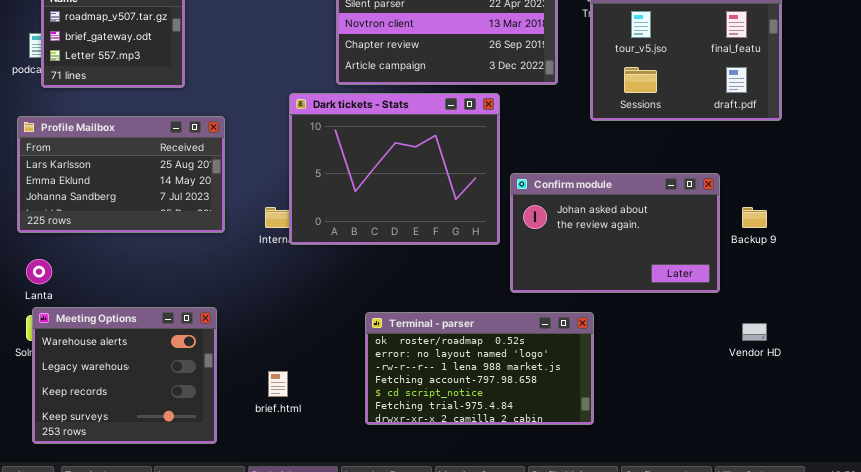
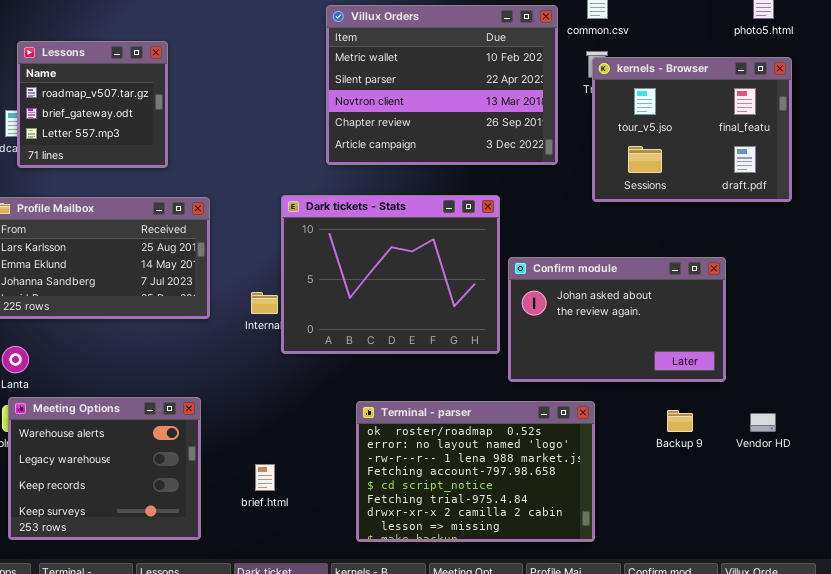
Dark tickets - Stats: [289,93,500,245] -> [281,195,500,354], moved
Backup 9: [742,207,767,228] -> [667,410,693,432], moved
Terminal - parser: [365,312,594,425] -> [356,401,595,542], resized

